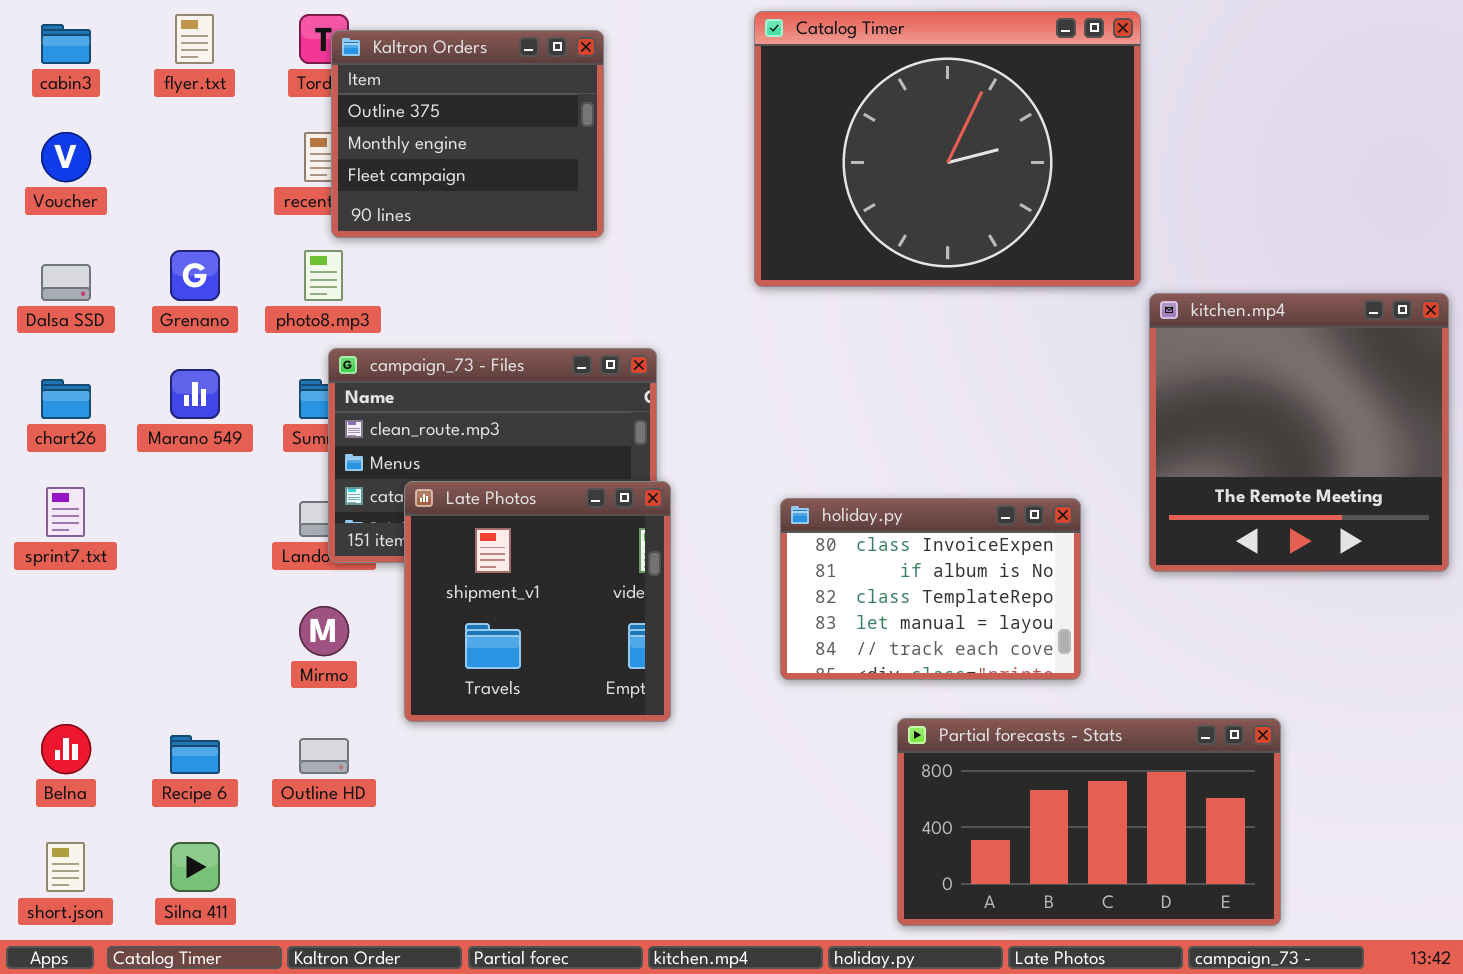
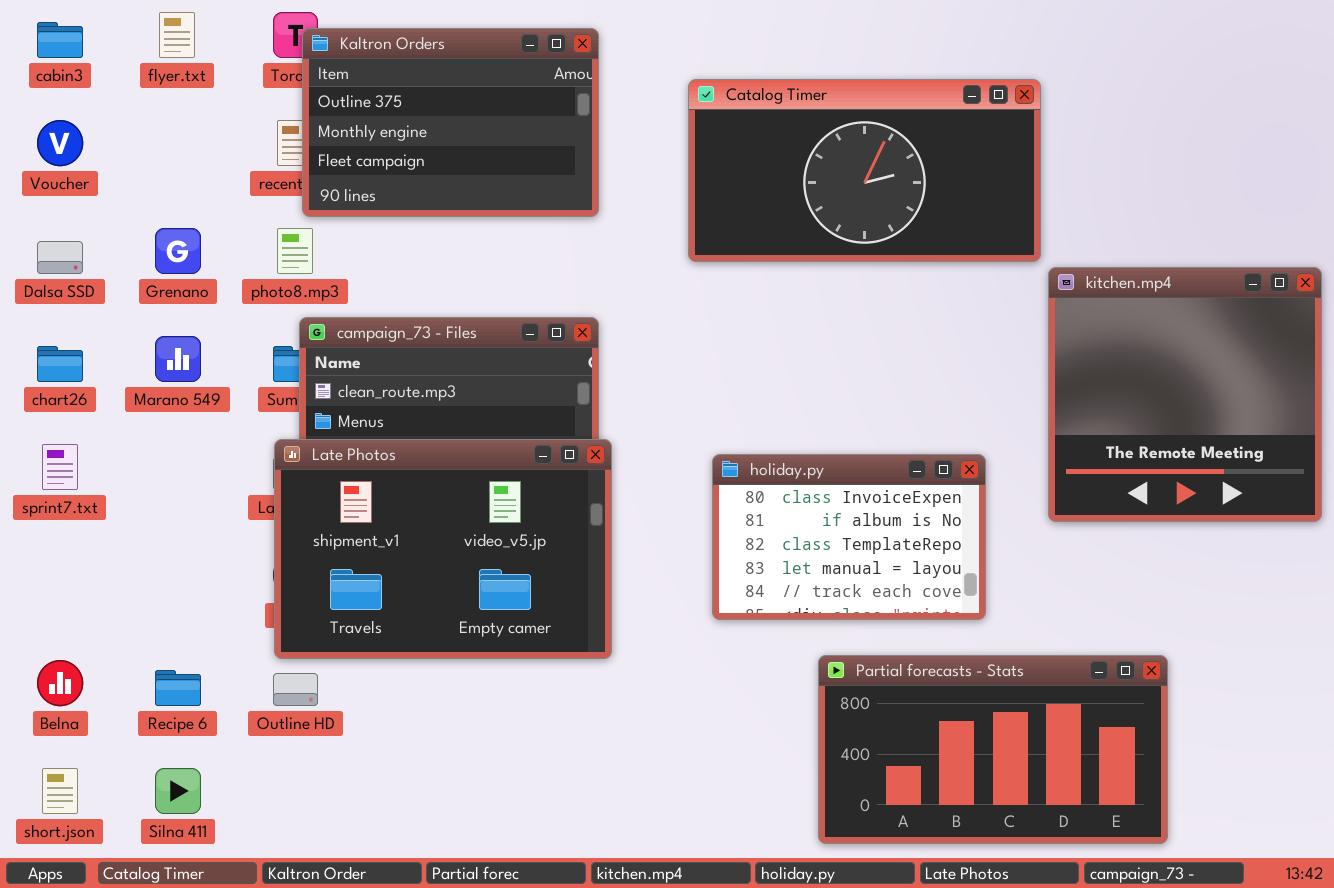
Catalog Timer: [754,11,1141,287] -> [688,79,1041,262], resized
Kaltron Orders: [331,30,604,238] -> [302,28,599,217], resized
Late Photos: [404,481,671,722] -> [274,439,612,659], resized

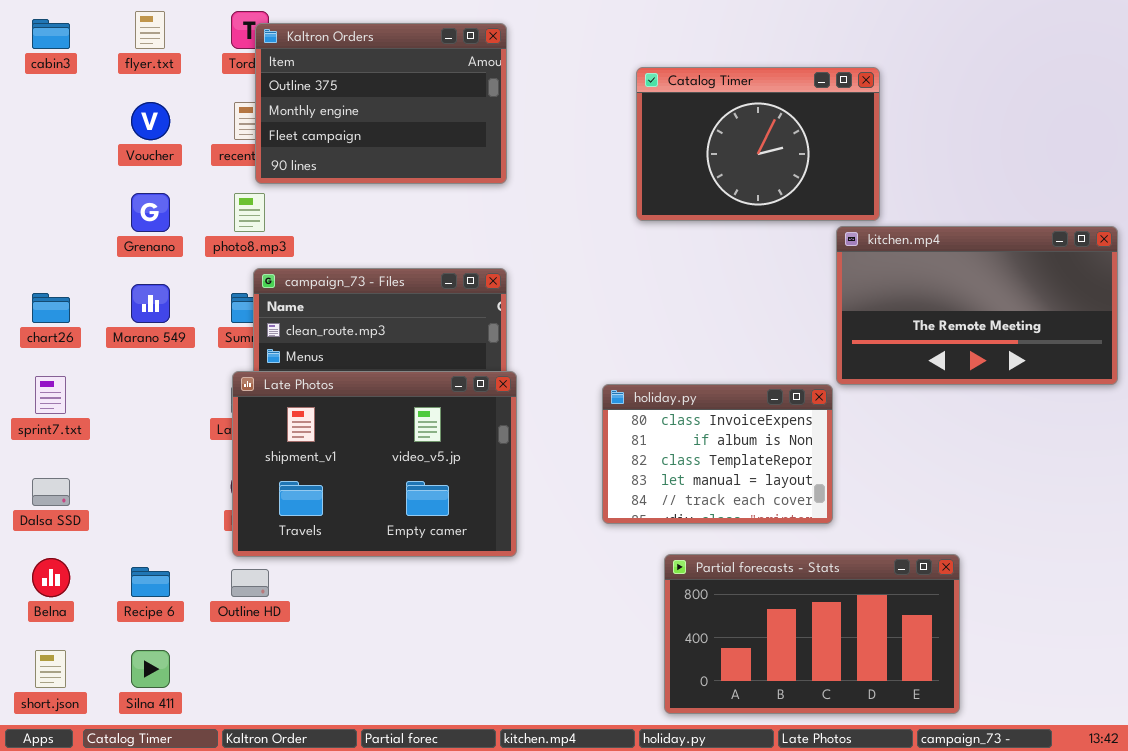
Catalog Timer: [688,79,1041,262] -> [636,67,880,221], resized
Voucher: [37,120,83,166] -> [131,102,170,140], moved
Dalsa SSD: [37,241,83,274] -> [32,478,70,506], moved
kitchen.mp4: [1048,267,1322,522] -> [836,226,1118,385], resized
Partial forecasts - Stats: [818,655,1168,844] -> [664,554,960,714], moved

